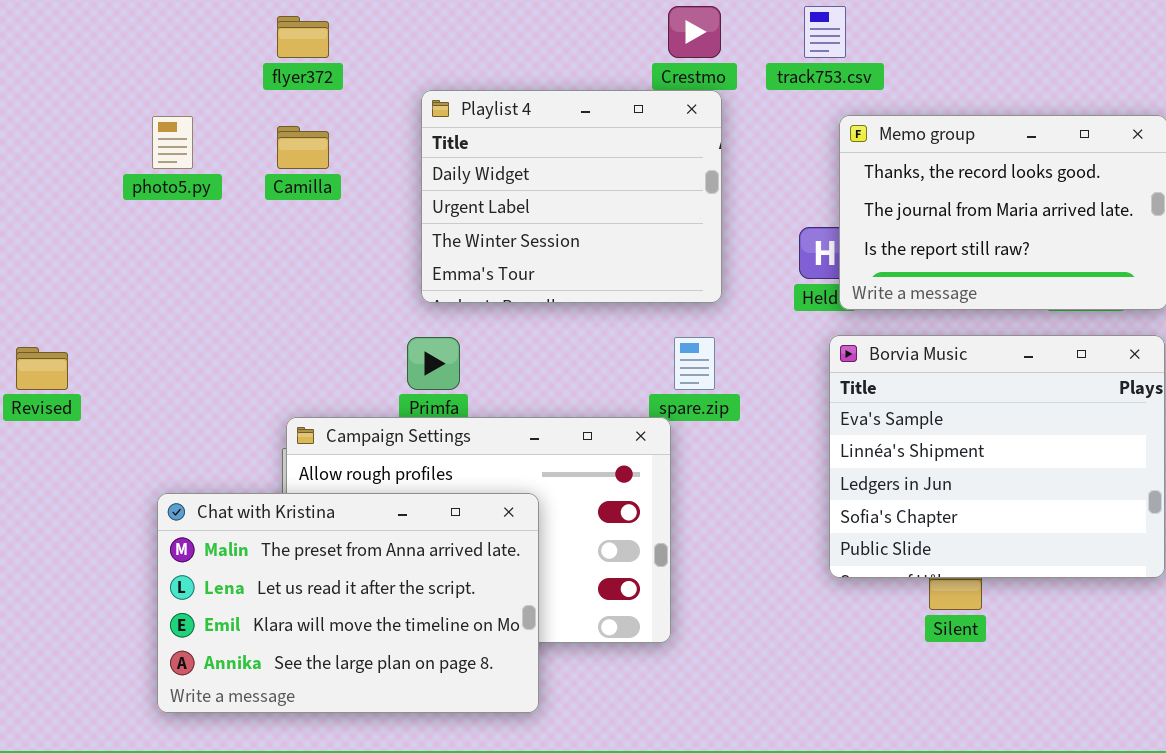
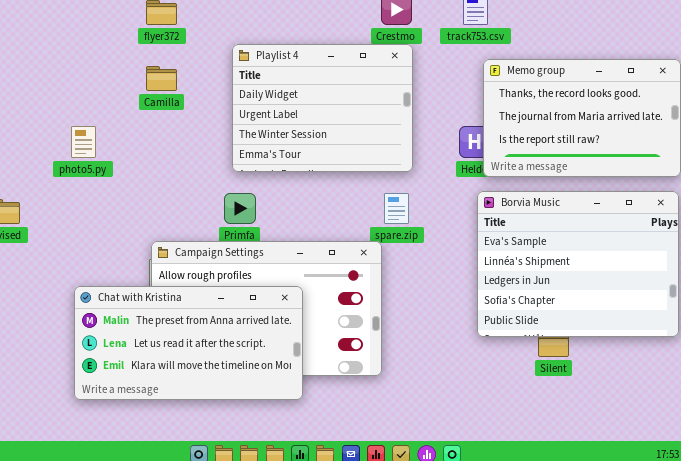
photo5.py: [152,116,193,169] -> [71,126,96,158], moved
Chat with Kristina: [157,493,539,713] -> [74,286,303,400], resized

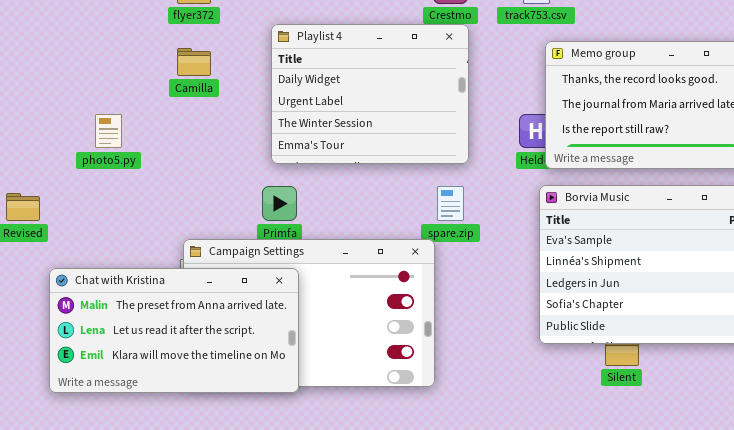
Chat with Kristina: [74,286,303,400] -> [49,268,299,393], moved

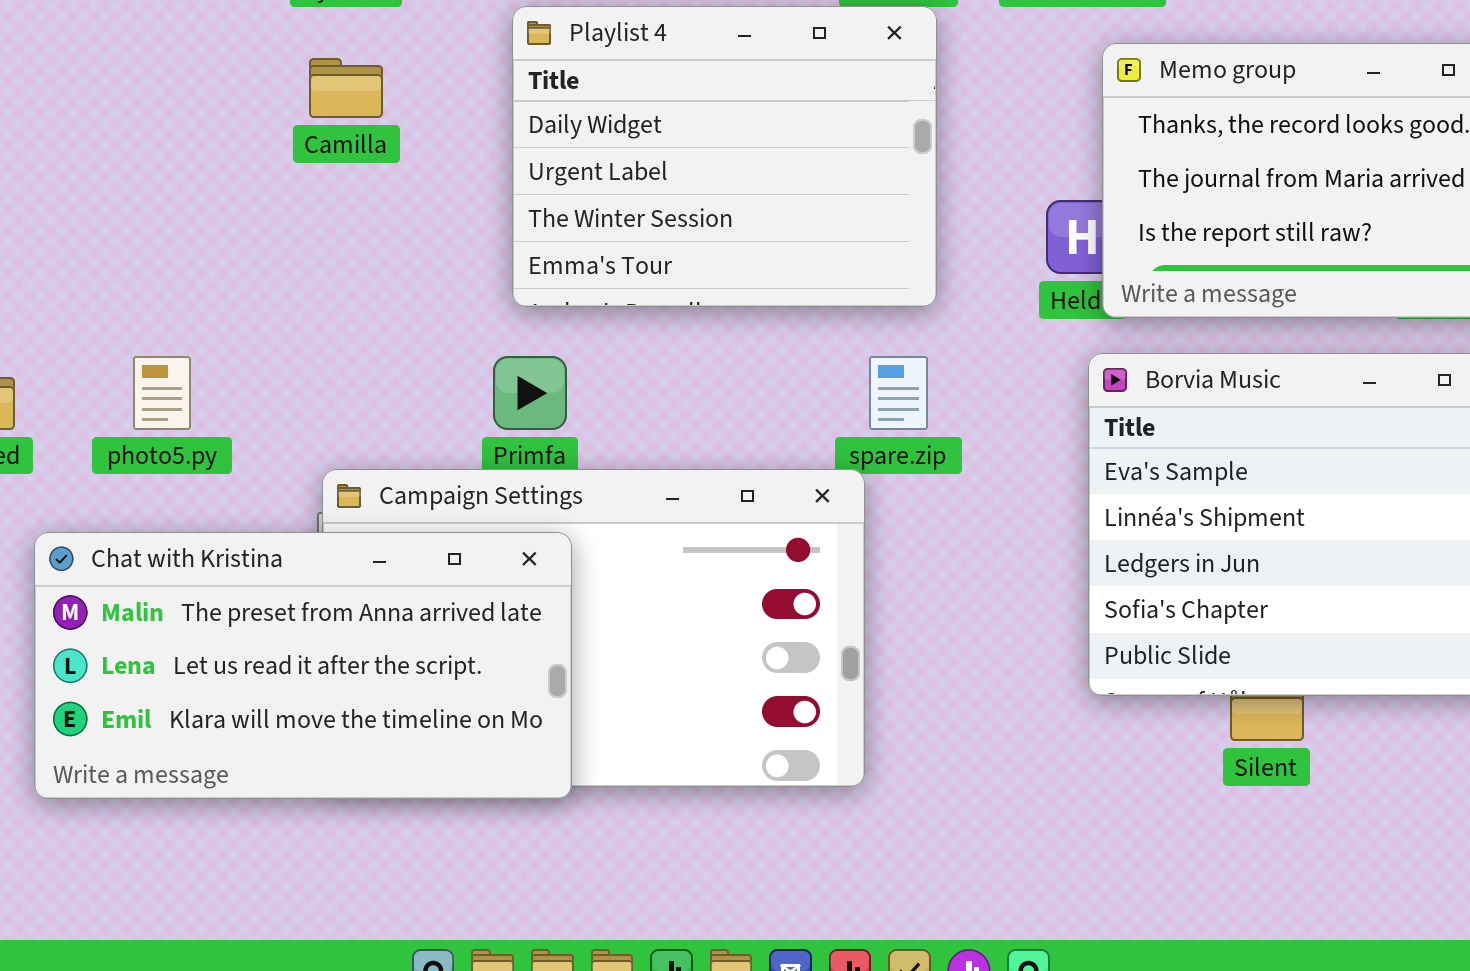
photo5.py: [95,114,122,148] -> [133,356,191,430], moved

